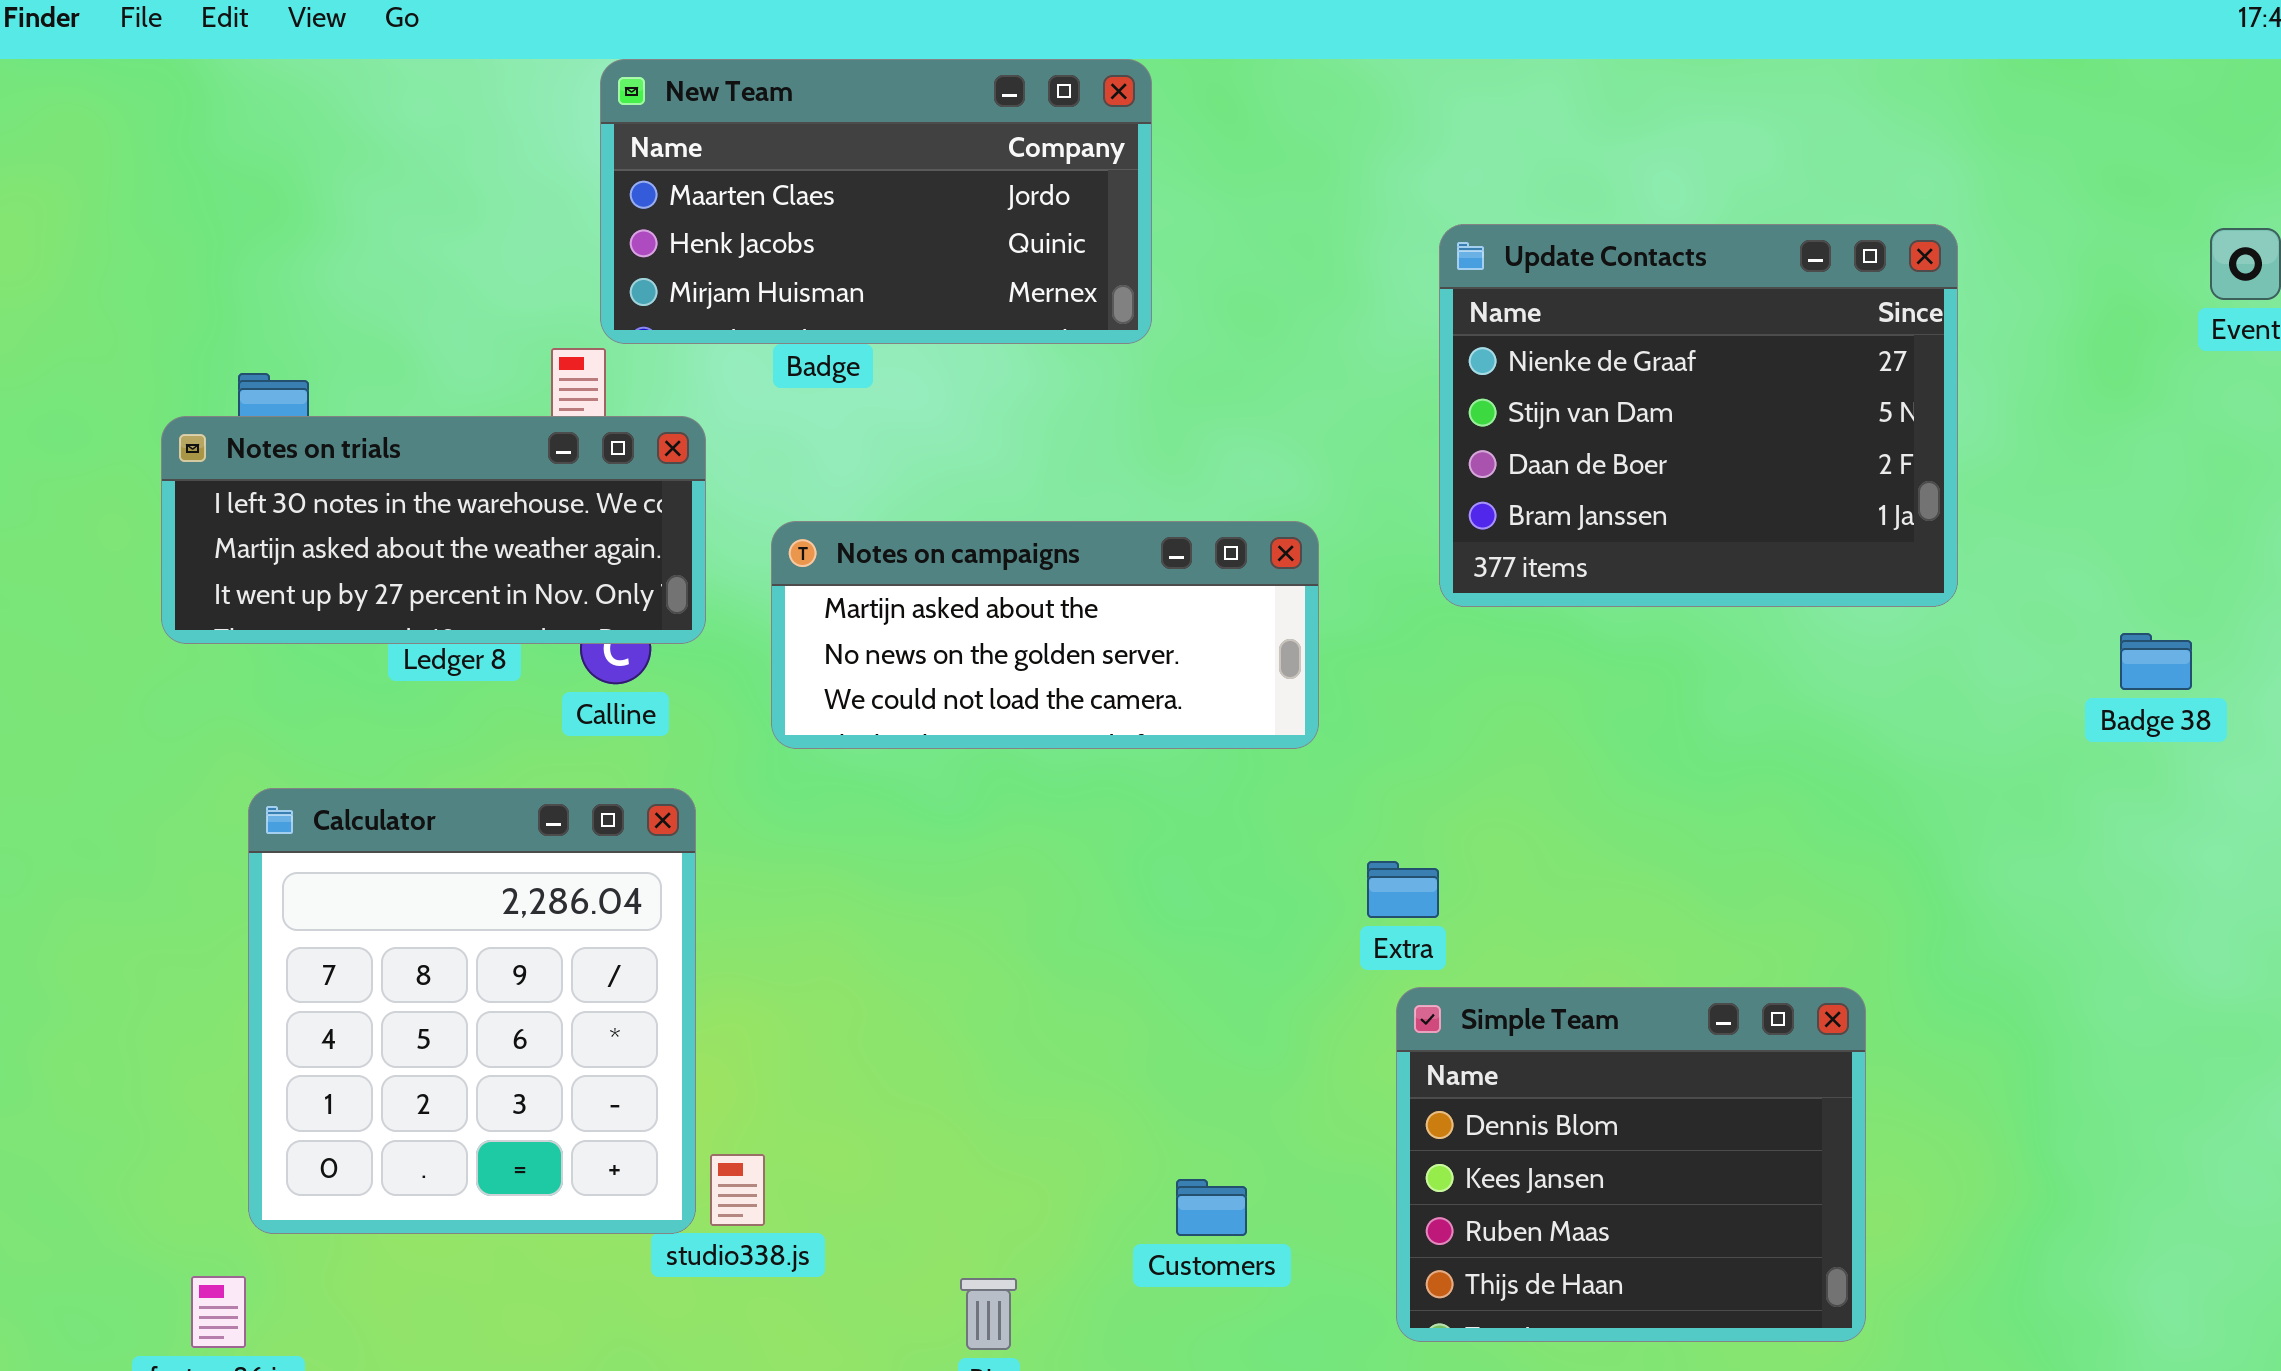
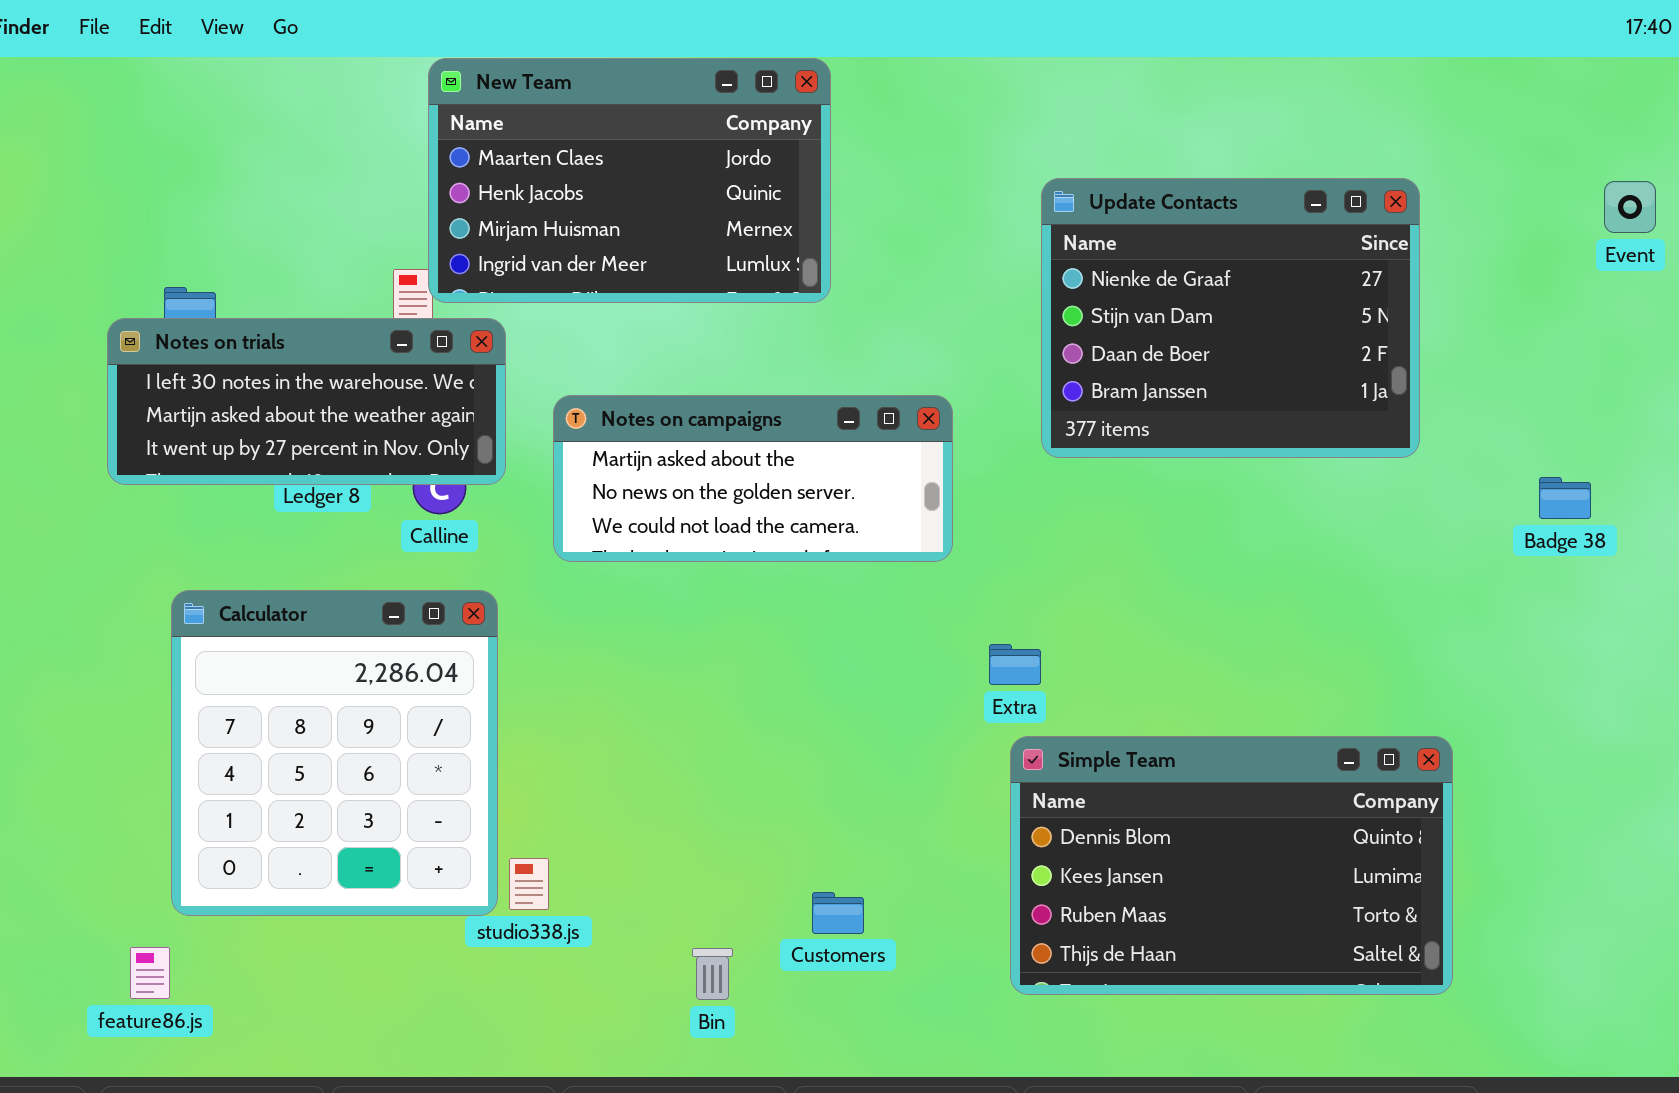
New Team: [600,59,1152,344] -> [428,58,831,303], resized
Simple Team: [1396,987,1866,1342] -> [1010,736,1453,995], resized
Customers: [1176,1179,1247,1236] -> [812,892,864,934], moved

